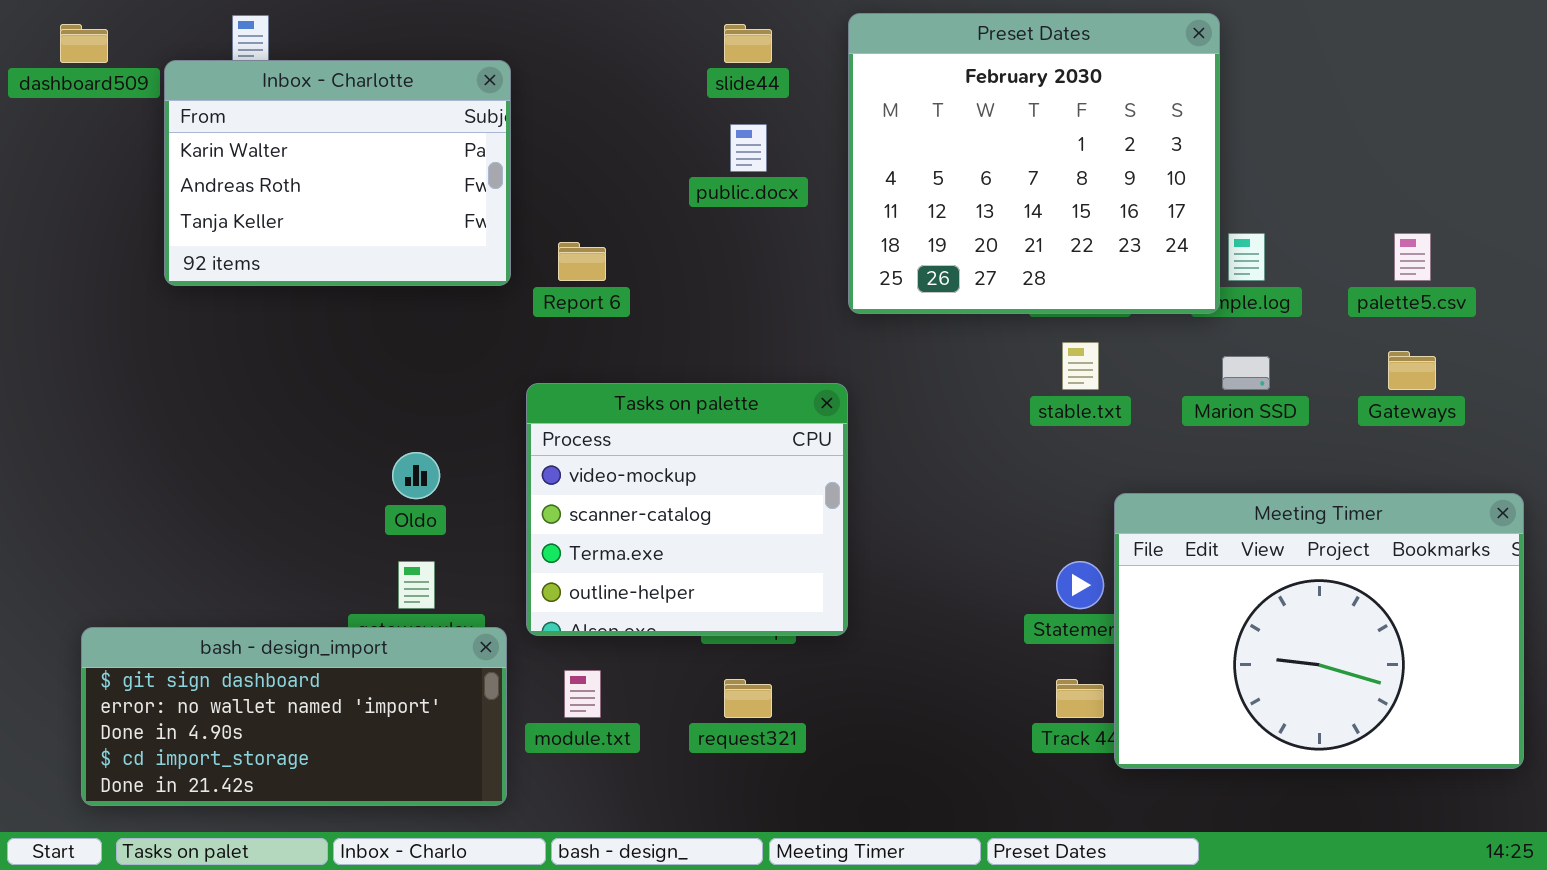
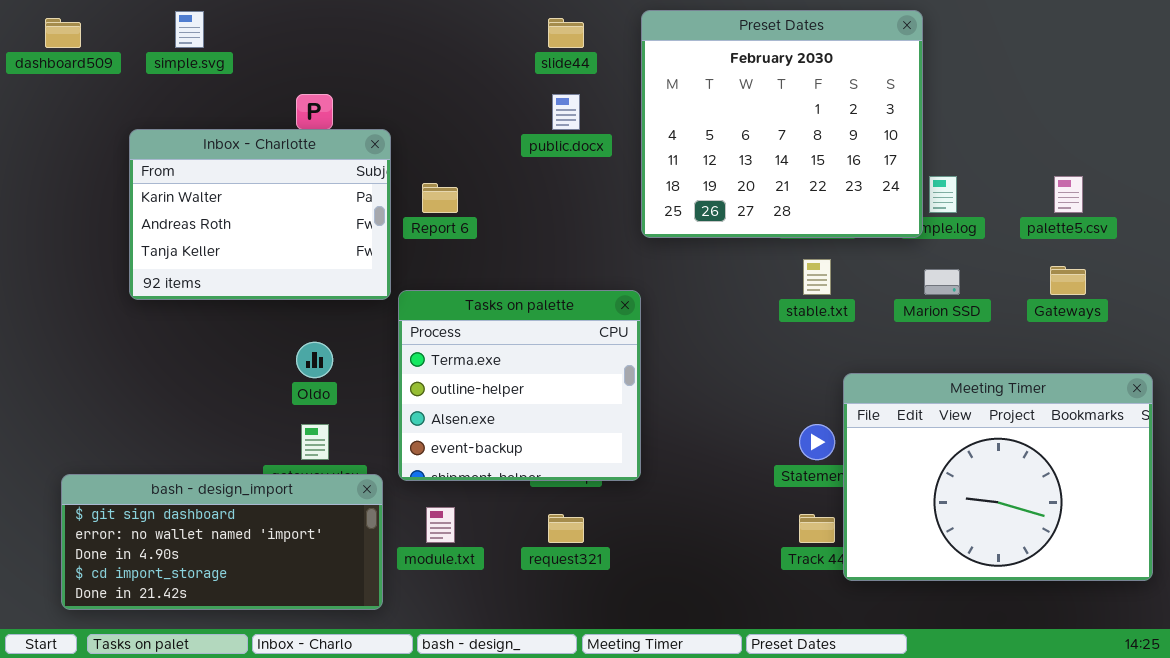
Inbox - Charlotte: [164,60,511,286] -> [129,129,391,300], moved
Tasks on palette: [526,383,848,636] -> [398,290,641,481], scrolled down 2 rows

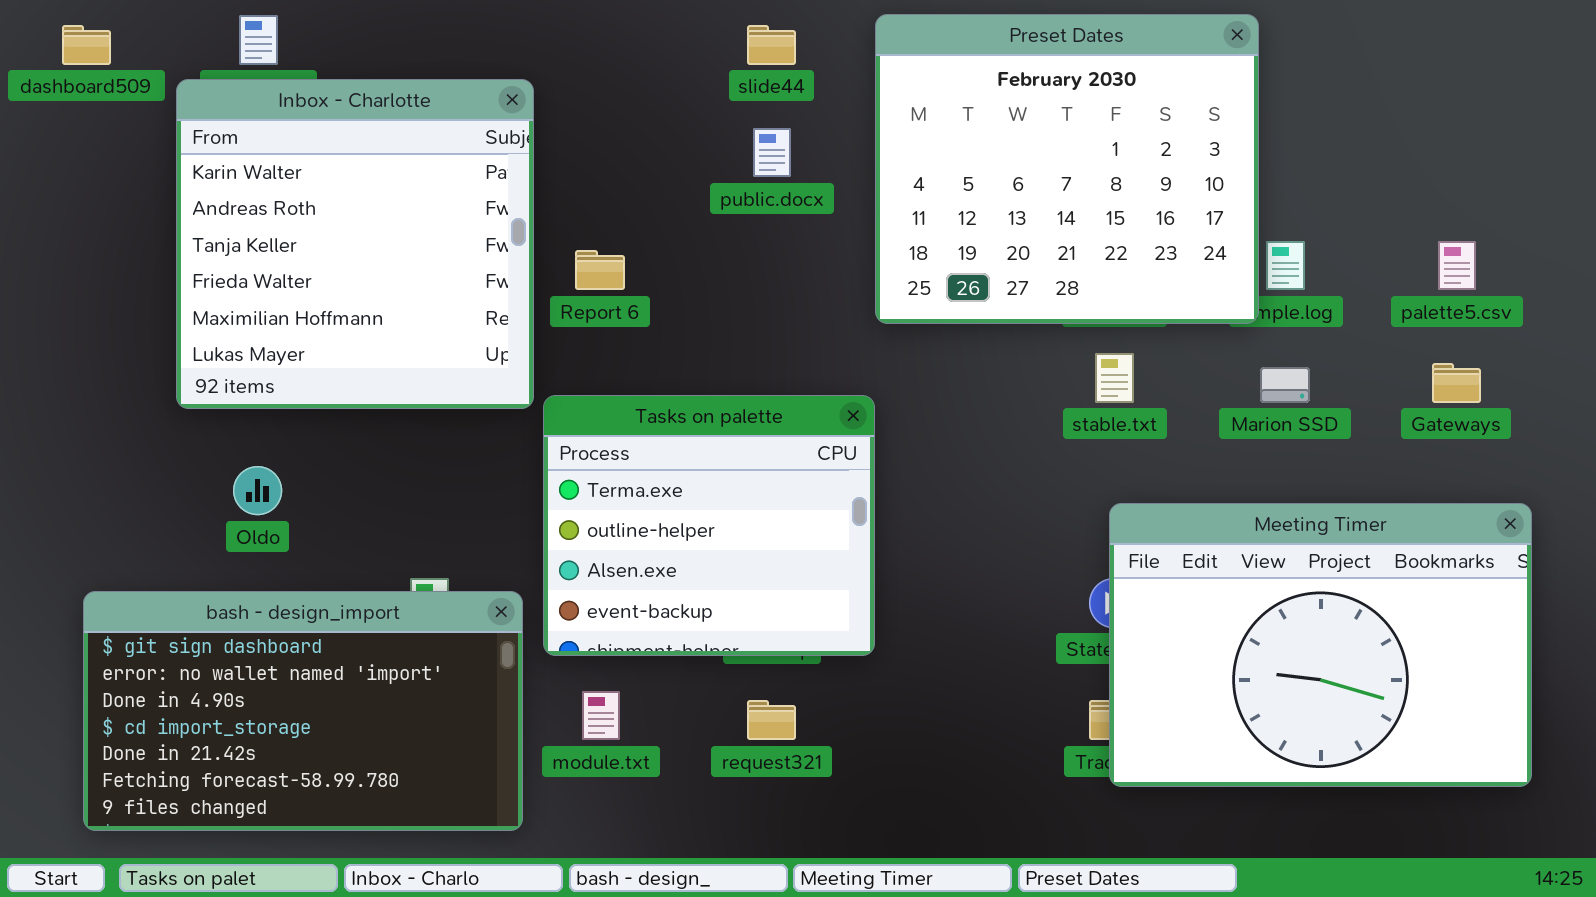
Inbox - Charlotte: [129,129,391,300] -> [176,79,534,409], resized
Oldo: [296,342,333,378] -> [233,466,282,515], moved
Meeting Timer: [843,373,1153,581] -> [1109,503,1532,787], moved
bash - design_import: [61,474,383,610] -> [83,591,523,831], resized

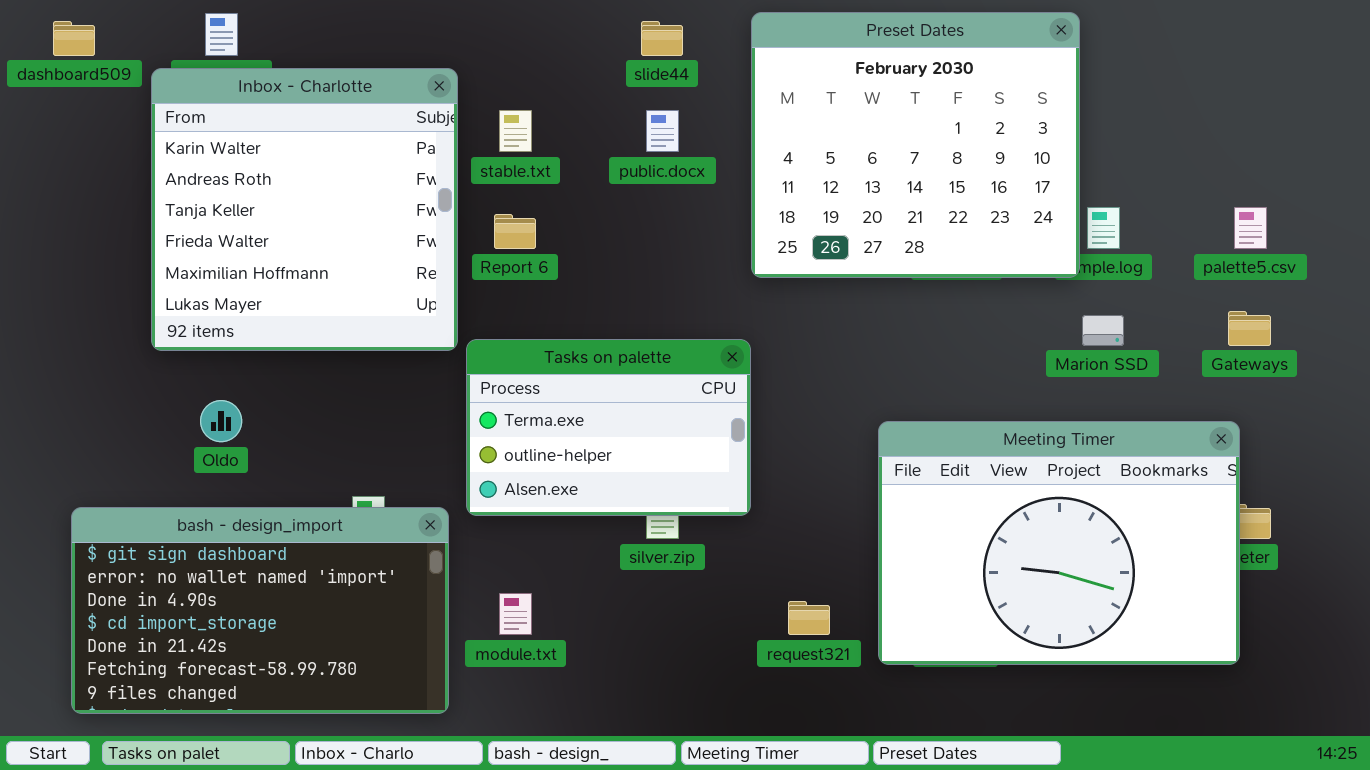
stable.txt: [1095,353,1134,403] -> [499,110,532,152], moved
Tasks on palette: [543,395,875,656] -> [466,339,751,516], resized
Meeting Timer: [1109,503,1532,787] -> [878,421,1240,665], moved
request321: [747,700,796,740] -> [788,601,830,635], moved

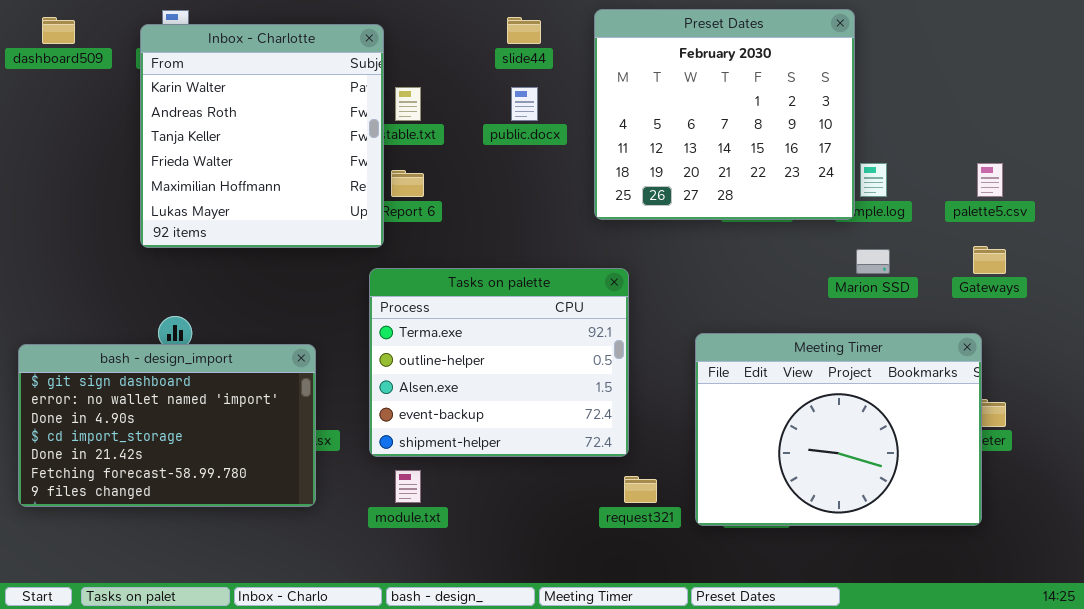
Inbox - Charlotte: [151,68,458,351] -> [140,24,384,248], moved
Tasks on palette: [466,339,751,516] -> [369,268,629,457], resized
bash - design_import: [71,507,449,714] -> [18,344,316,507], moved

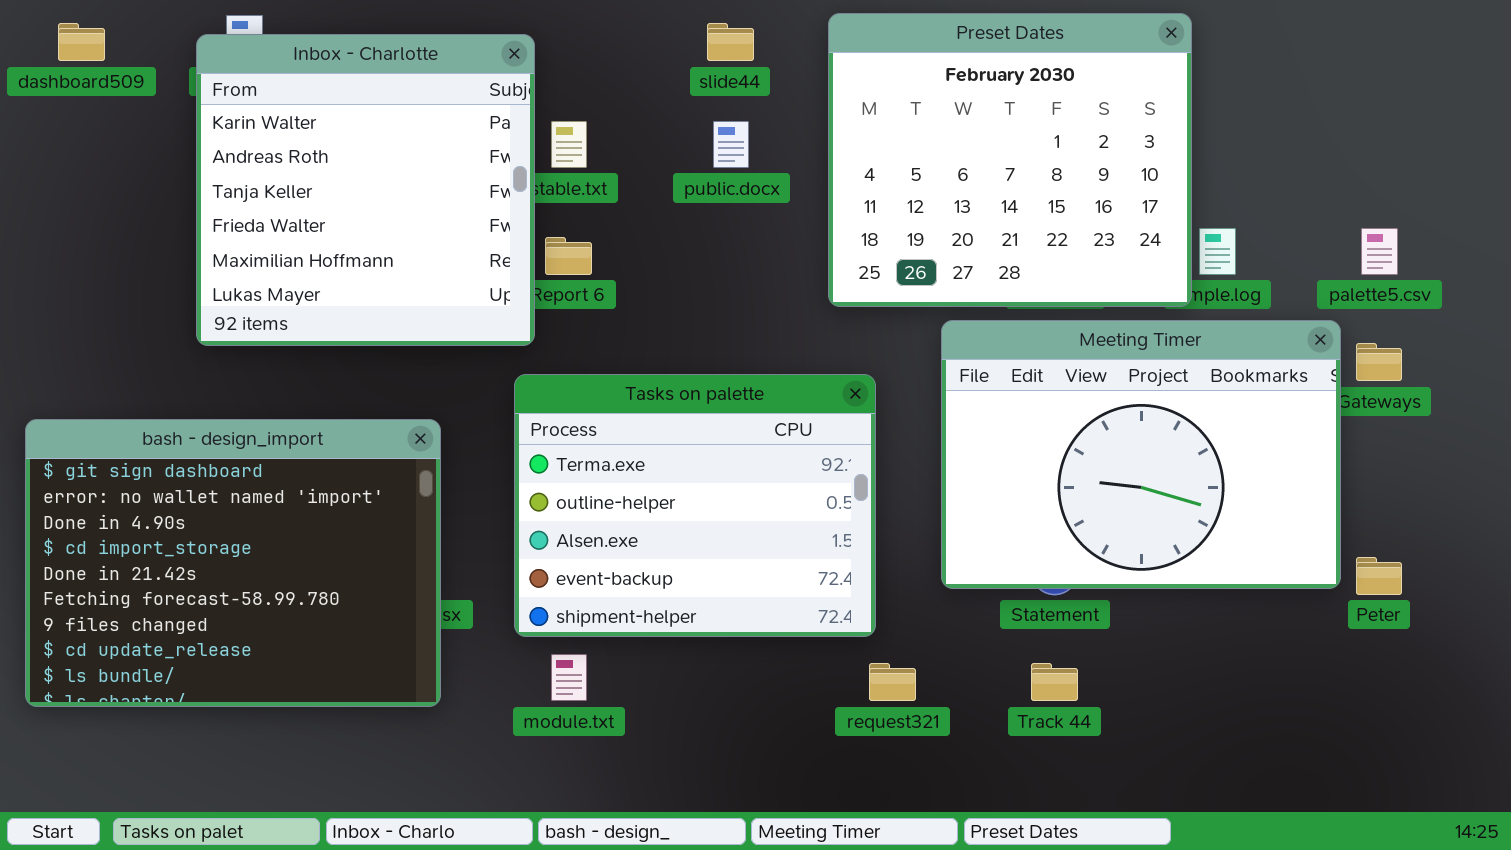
Meeting Timer: [695,333,982,526] -> [941,320,1341,589], moved
bash - design_import: [18,344,316,507] -> [25,419,441,707], resized

